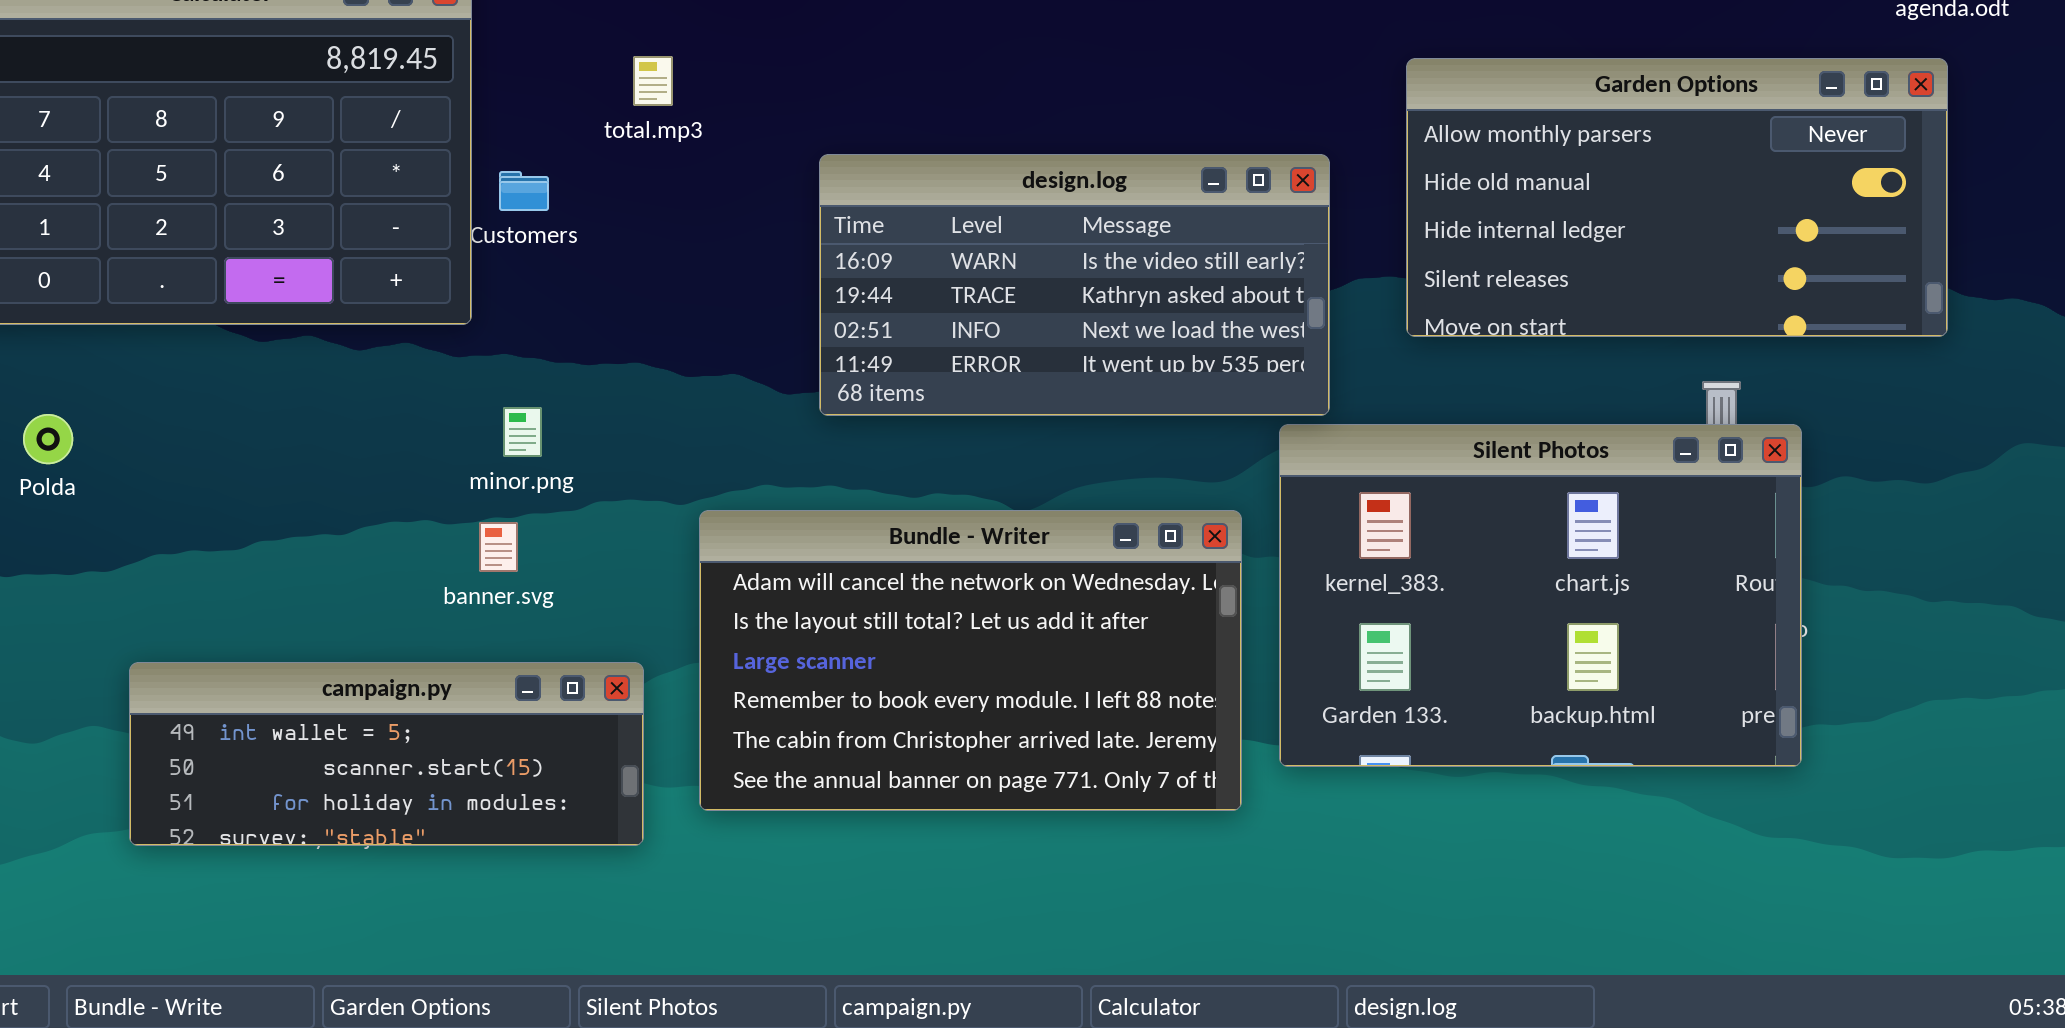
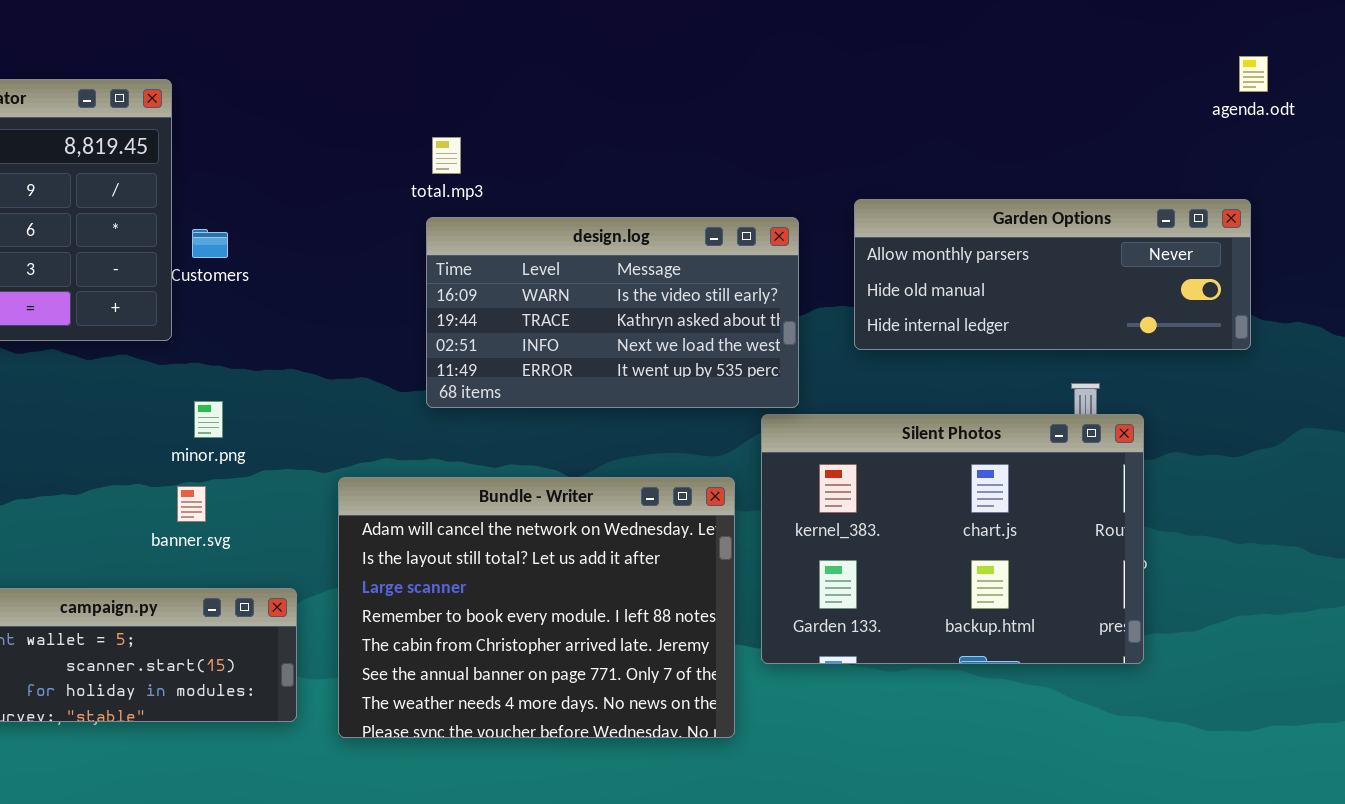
total.mp3: [633,56,673,106] -> [432,137,461,174], moved
Garden Options: [1406,58,1948,337] -> [854,199,1251,350], resized
Bundle - Writer: [699,510,1242,811] -> [338,477,735,738], resized

